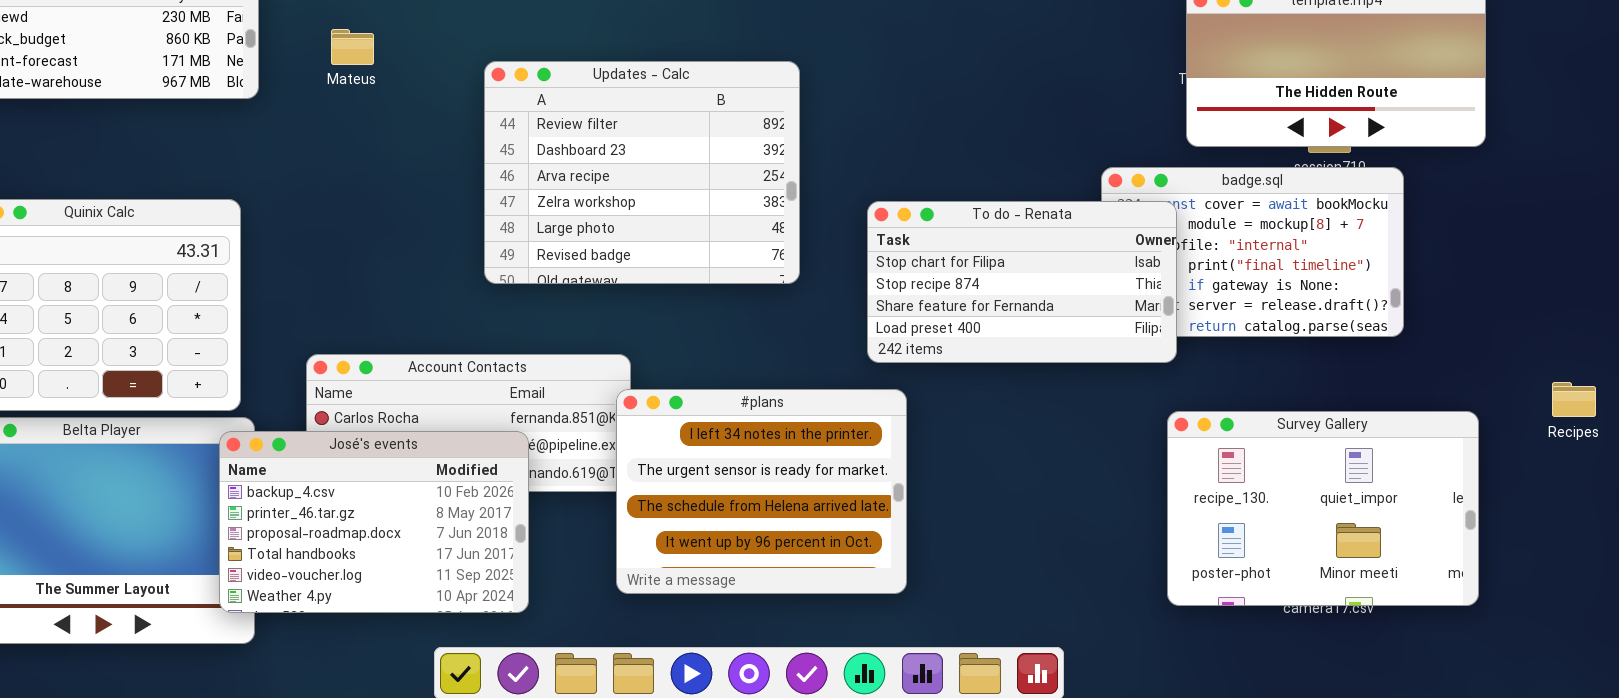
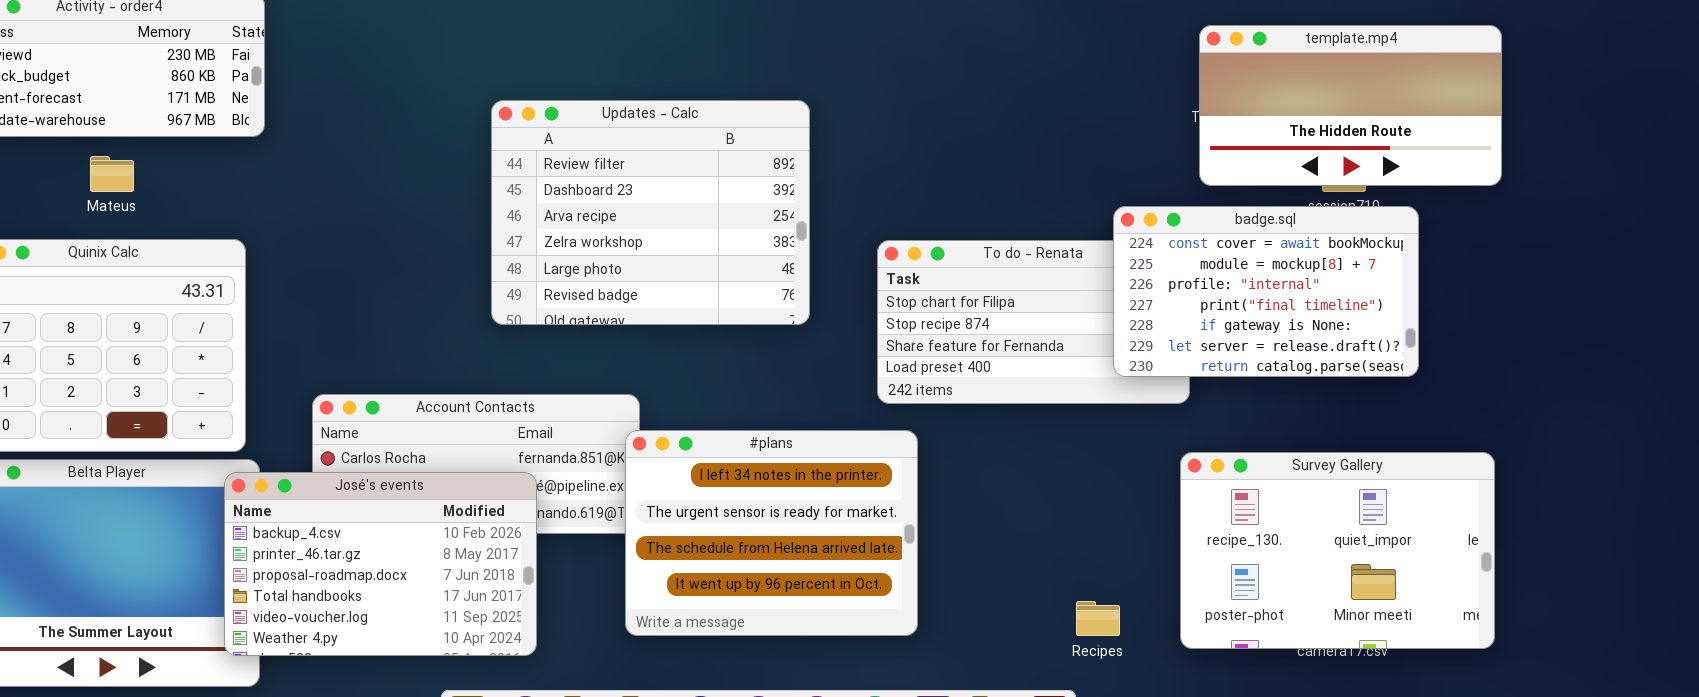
Mateus: [331,29,374,65] -> [90,156,134,192], moved
badge.sql: [1101,167,1404,337] -> [1113,206,1419,377], raised
Recipes: [1552,382,1596,417] -> [1076,601,1120,636], moved

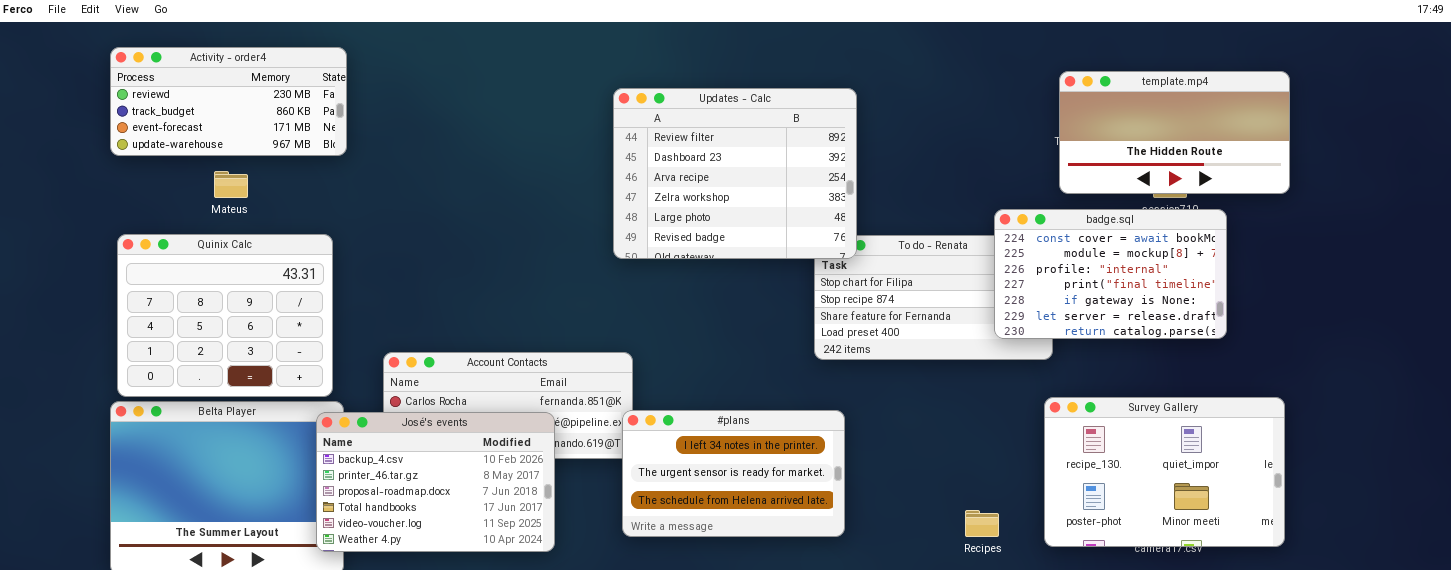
Updates - Calc: [491,100,810,325] -> [613,88,857,259], moved
#plans: [625,430,918,636] -> [622,410,845,537], resized

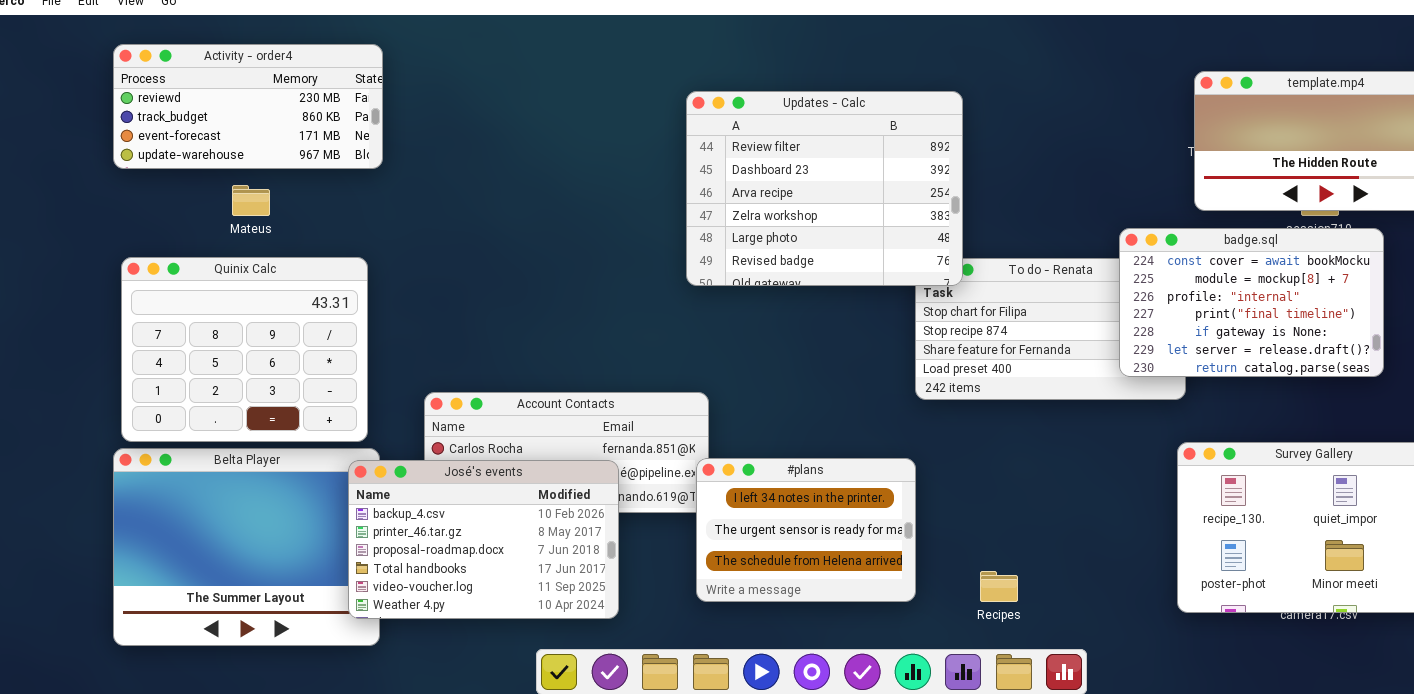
#plans: [622,410,845,537] -> [696,458,916,602], resized
Recipes: [965,510,999,537] -> [980,571,1018,602], moved

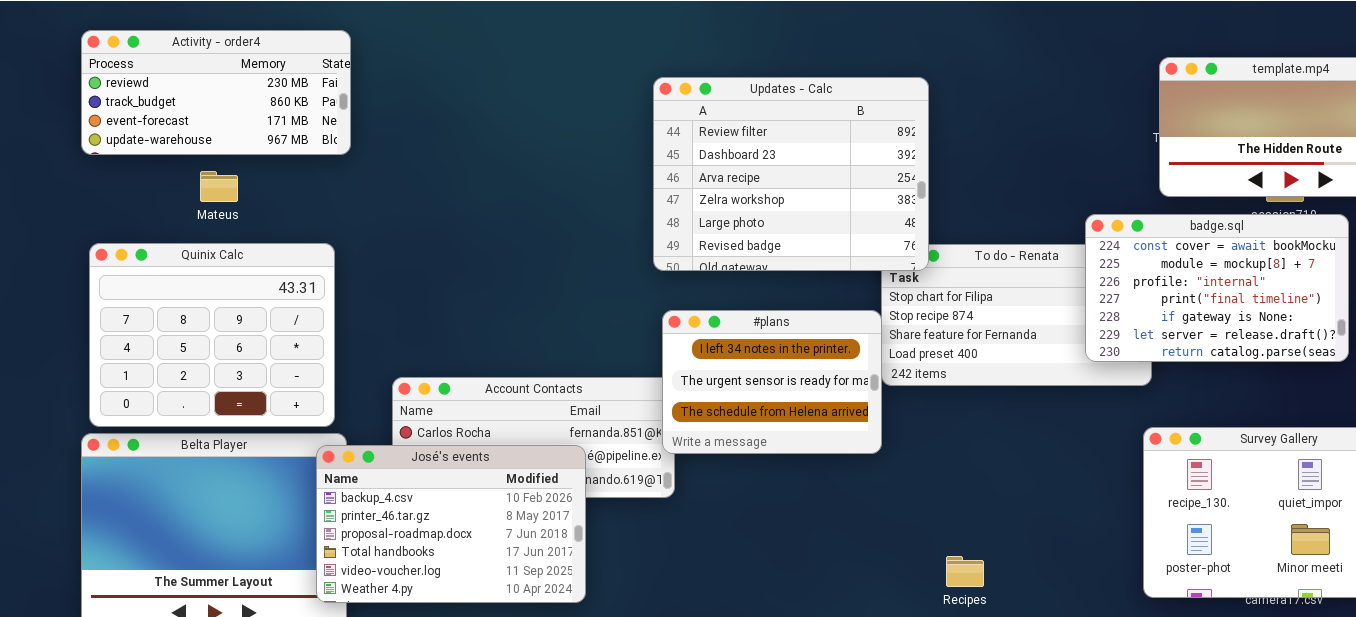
#plans: [696,458,916,602] -> [662,310,882,454], moved

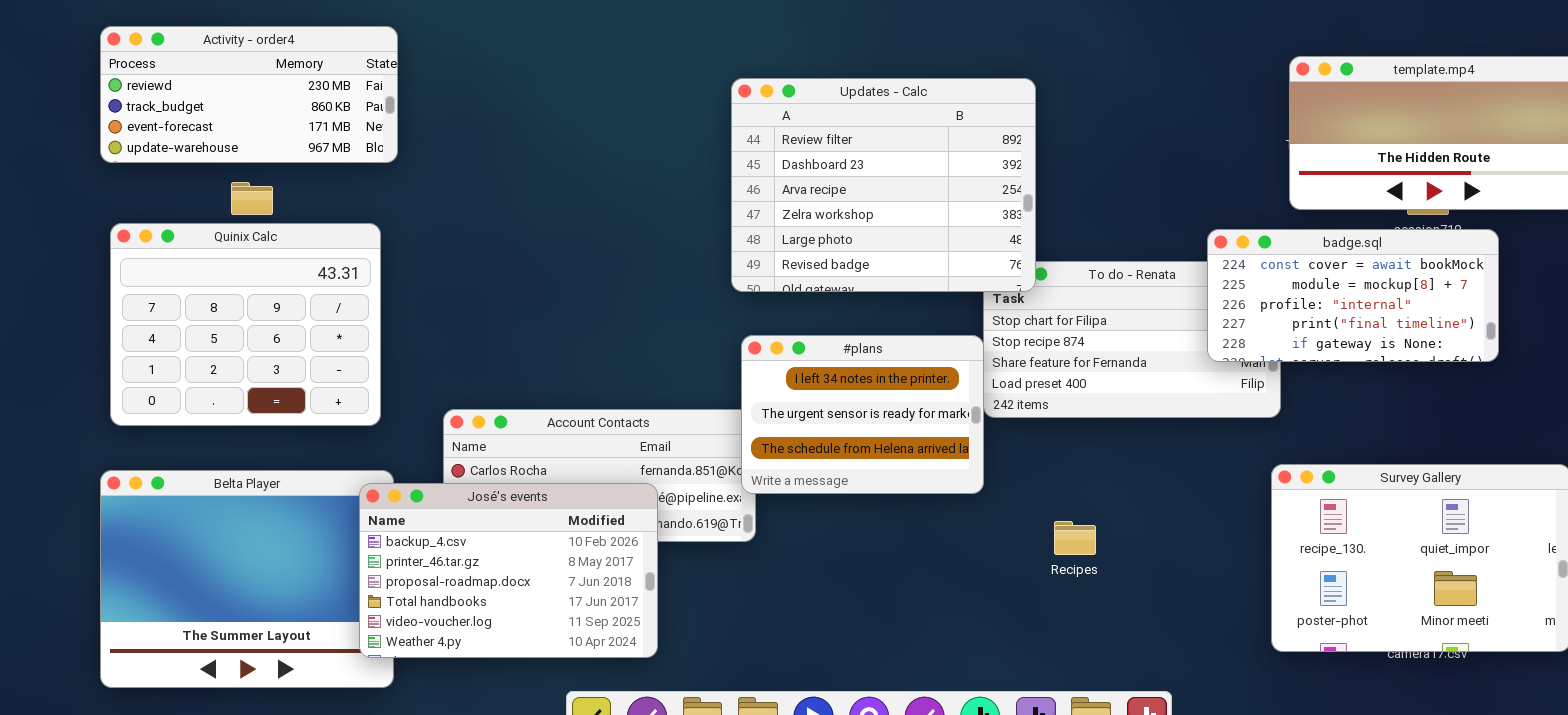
badge.sql: [1085,214,1349,362] -> [1207,229,1499,362], resized
Quinix Calc: [89,243,335,427] -> [110,223,381,426], moved
Recipes: [946,556,984,587] -> [1054,521,1096,555], moved

